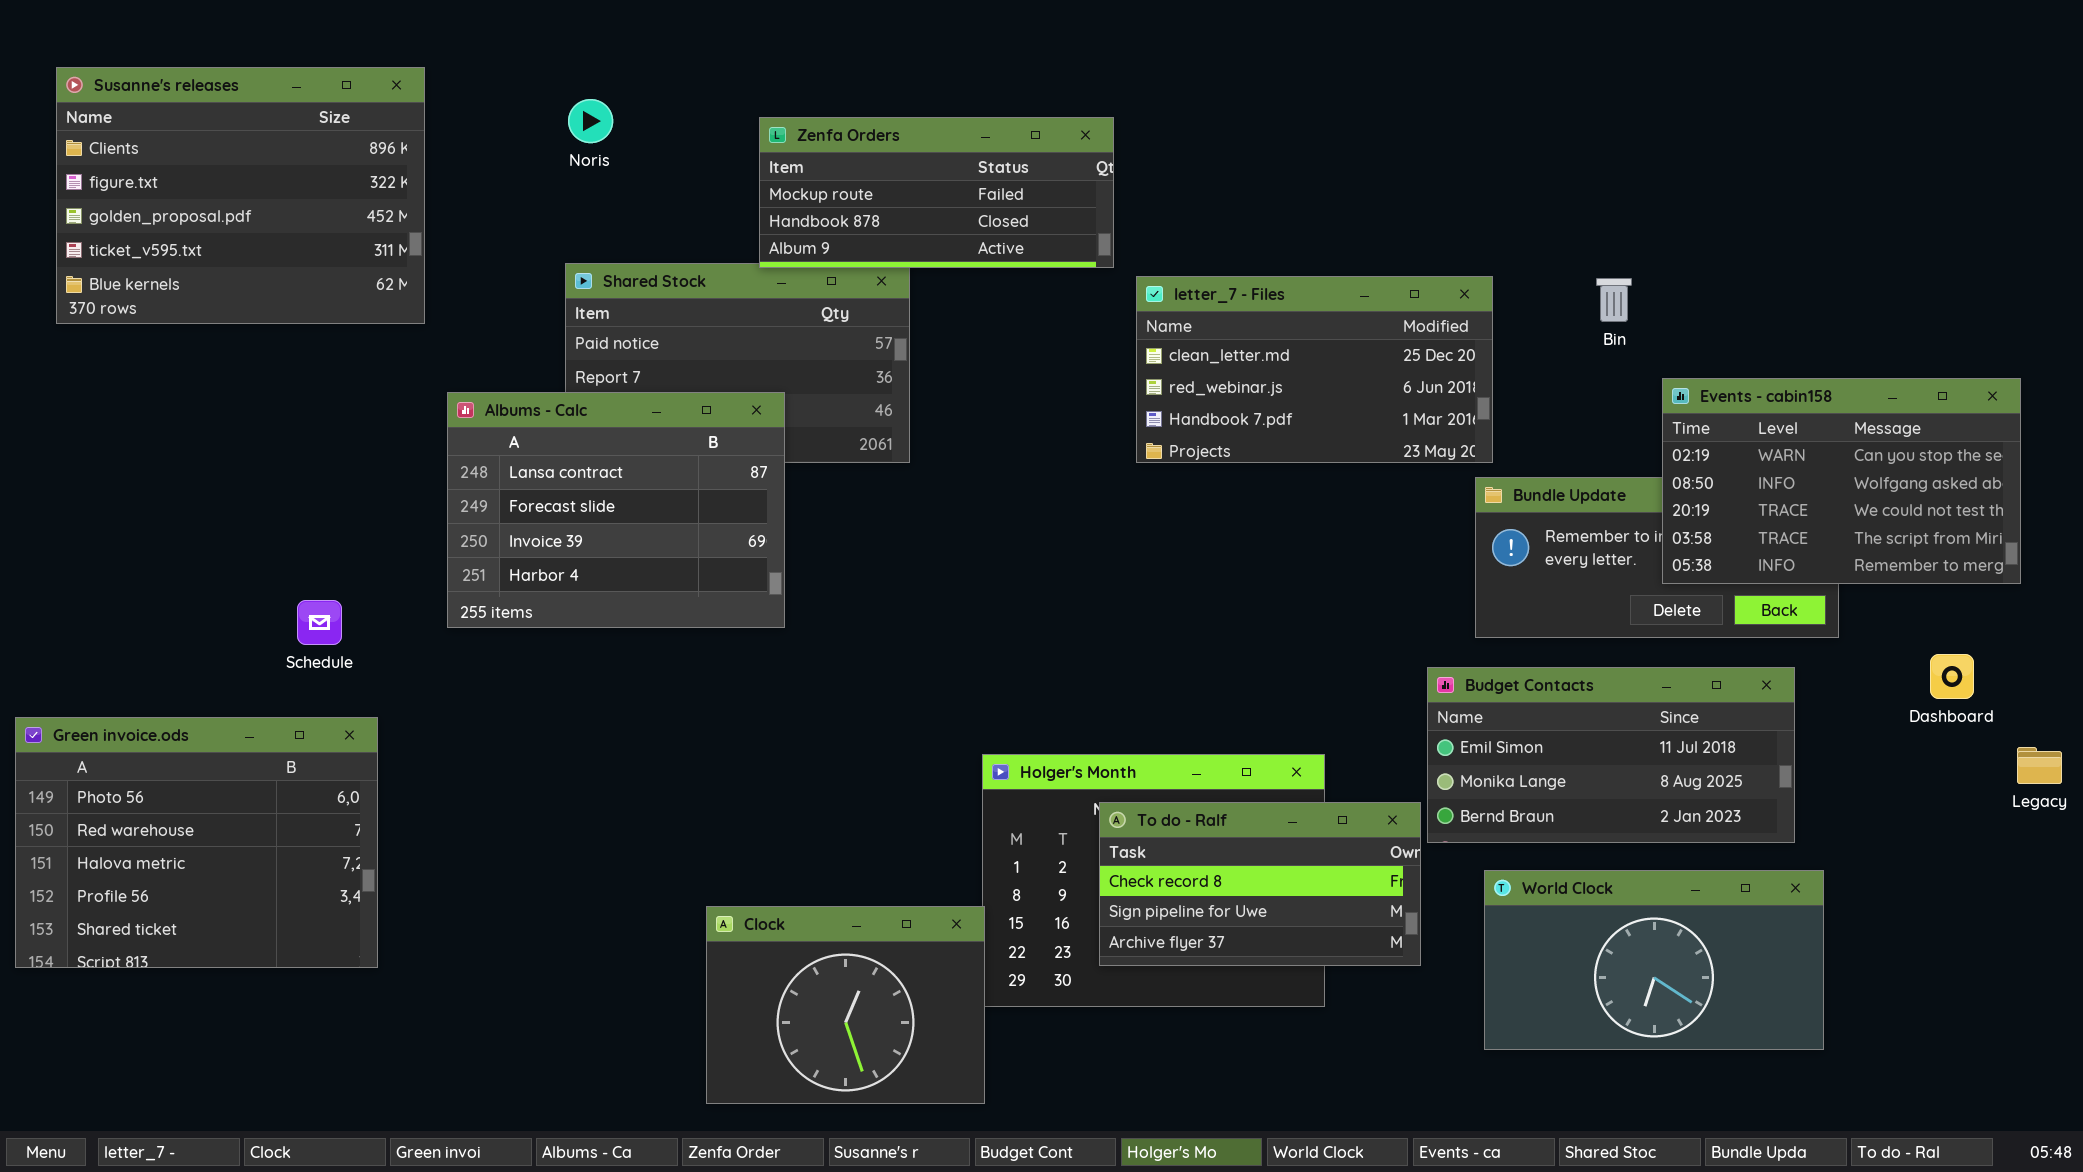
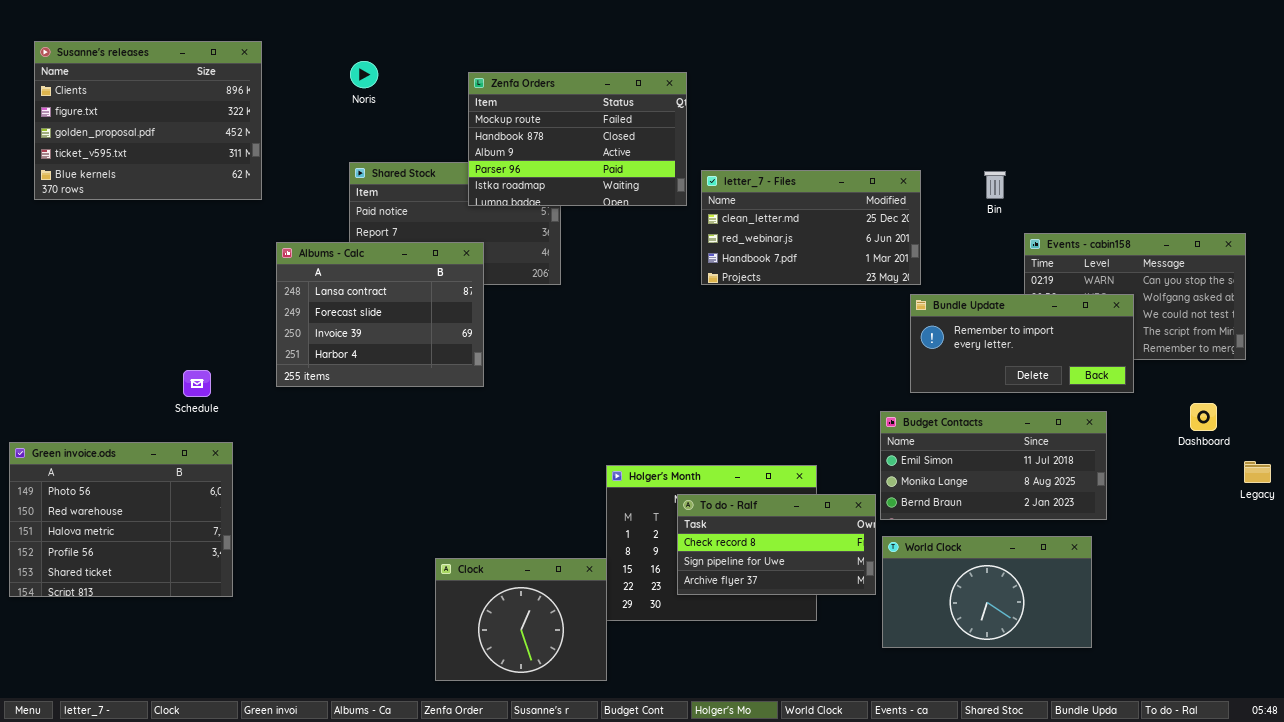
Zenfa Orders: [759,117,1114,268] -> [468,72,687,206], resized
Bundle Update: [1475,477,1839,638] -> [910,294,1134,393], raised
World Clock: [1484,870,1824,1050] -> [882,536,1092,648], moved

